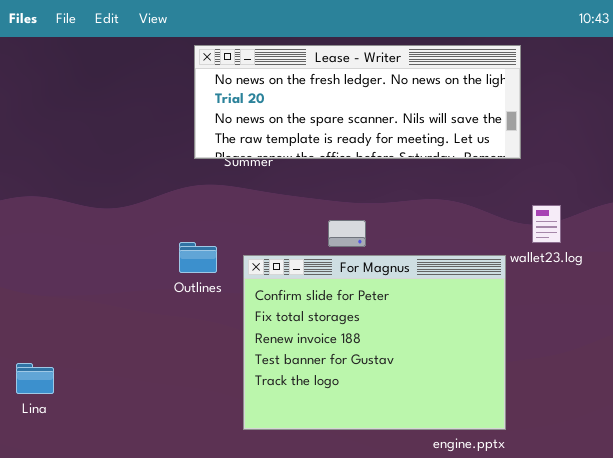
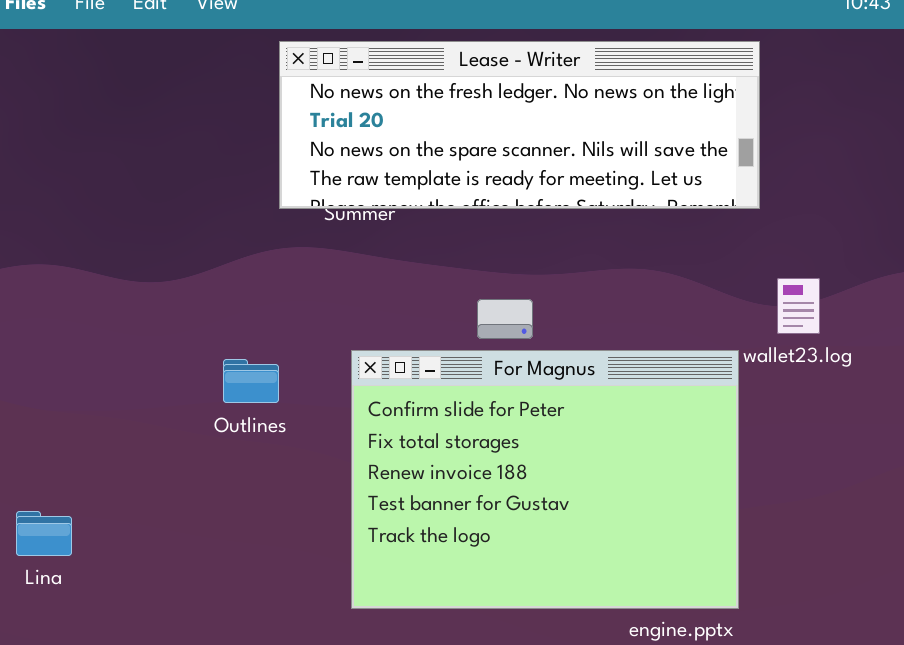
Outlines: [179,242,217,273] -> [223,359,279,403], moved

